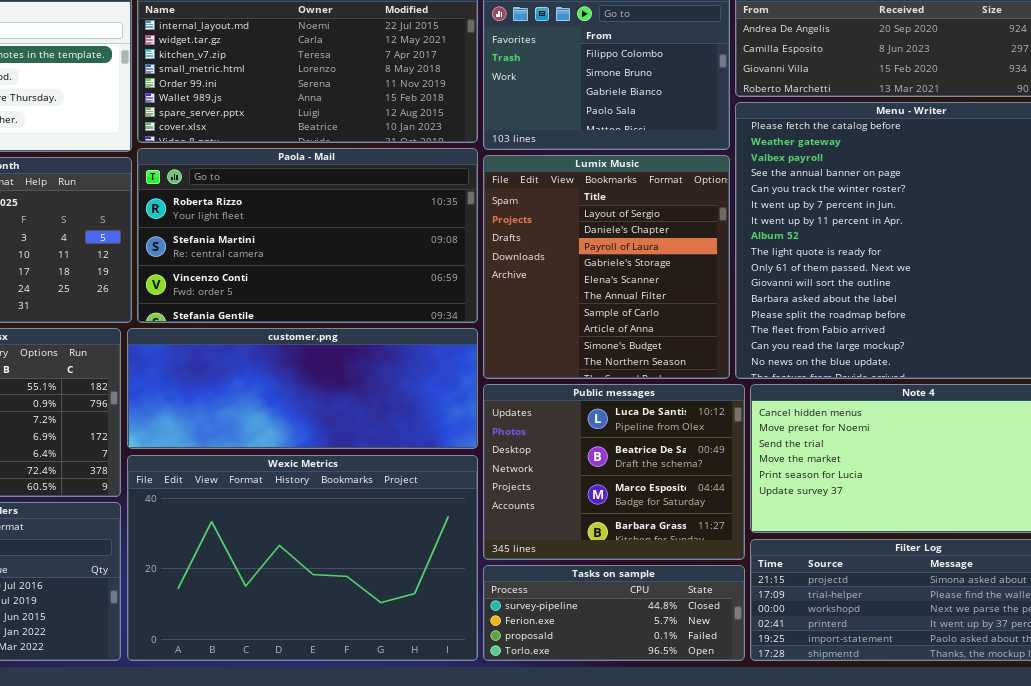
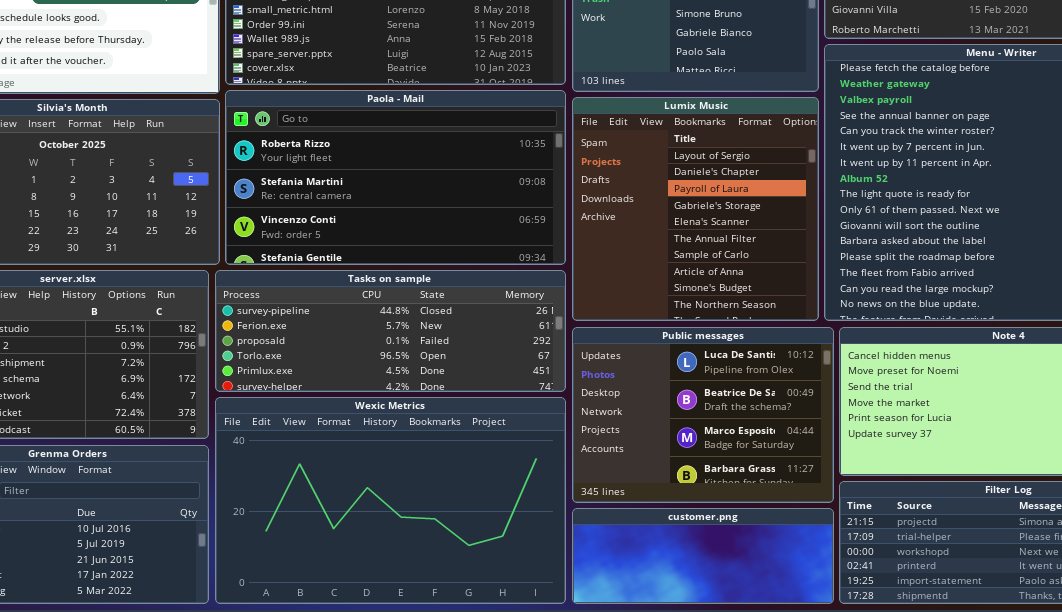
customer.png: [127,328,478,449] -> [572,508,834,604], moved, resized
Tasks on sample: [483,565,745,661] -> [215,270,566,392], moved, resized

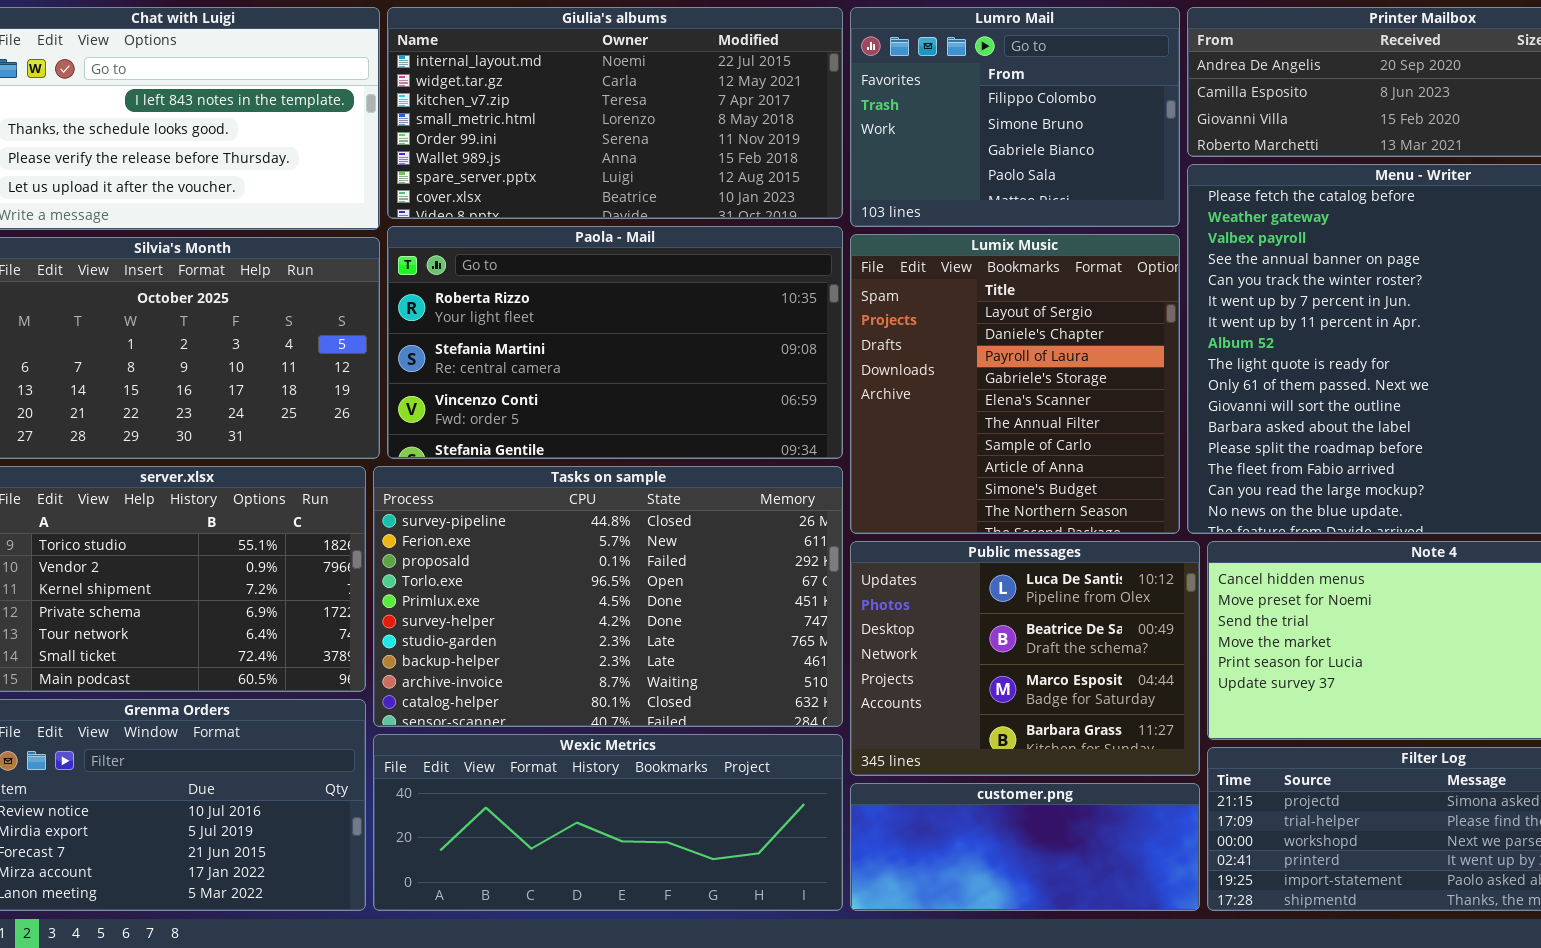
Tasks on sample: [215,270,566,392] -> [373,466,843,727], resized
Wexic Metrics: [215,397,566,604] -> [373,734,843,911], resized

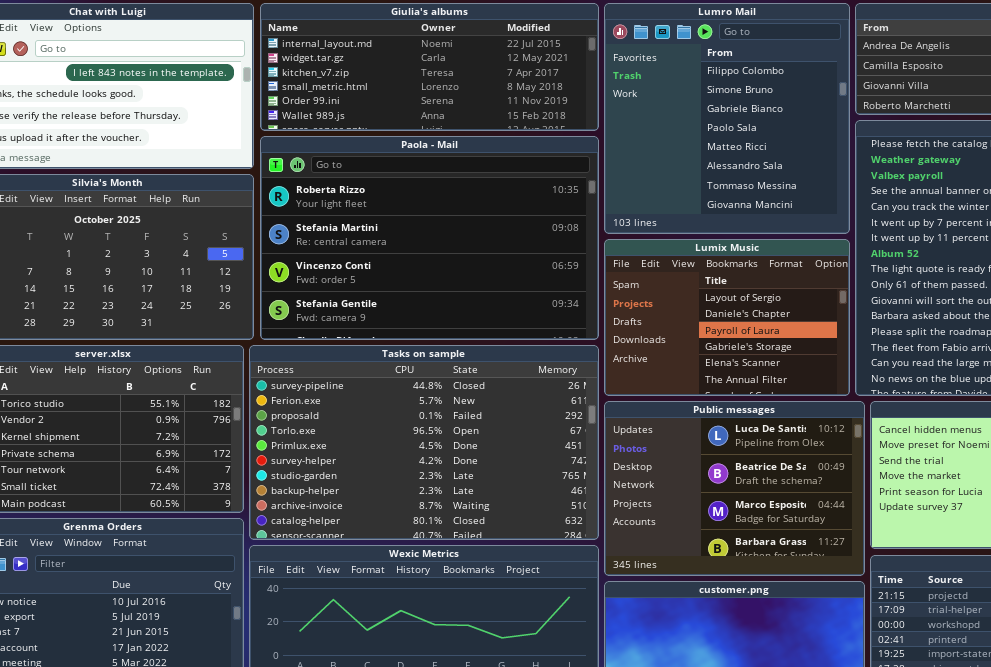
Giulia's albums: [387,7,843,219] -> [260,3,599,131], resized
Lumro Mail: [850,7,1180,227] -> [604,3,850,234], resized
Paola - Mail: [387,226,843,459] -> [260,136,599,340], resized
Lumix Music: [850,234,1180,534] -> [604,239,850,396], resized

